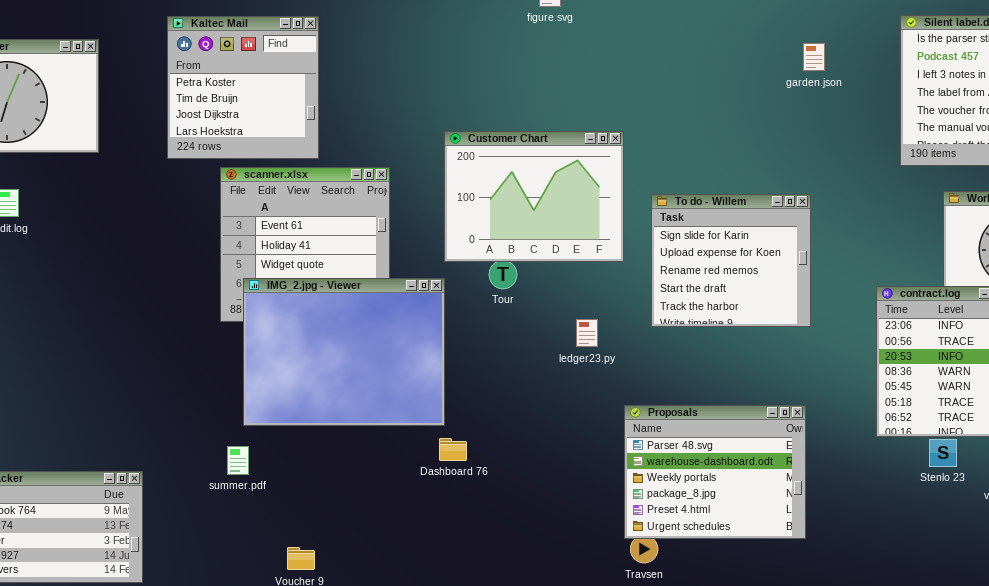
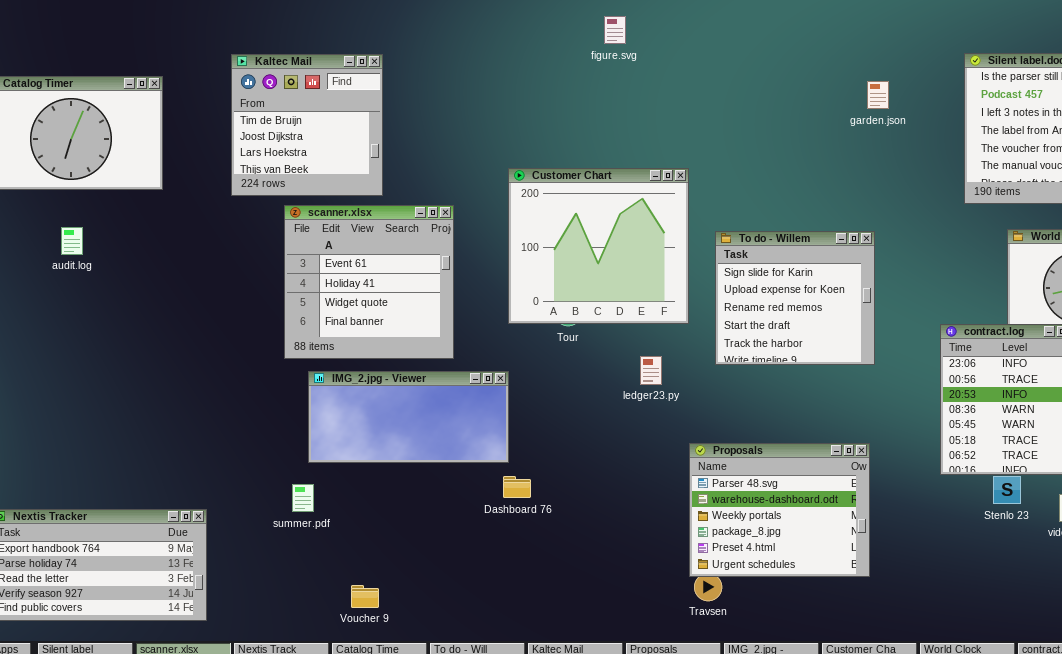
Kaltec Mail: [167,16,319,159] -> [231,54,383,196], scrolled down 1 row
Customer Chart: [444,131,624,262] -> [508,168,689,324], resized
IMG_2.jpg - Viewer: [243,278,445,426] -> [308,371,509,463], resized

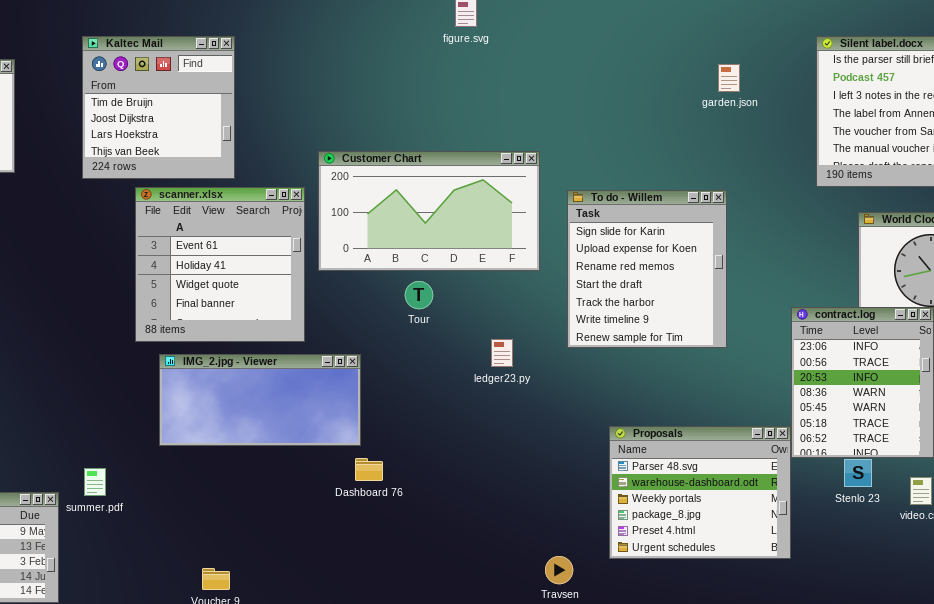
Customer Chart: [508,168,689,324] -> [318,151,540,271], resized
To do - Willem: [715,231,875,365] -> [567,190,727,348], resized
Proposals: [689,443,870,577] -> [609,426,791,559], moved
summer.pdf: [292,484,314,512] -> [84,468,106,496], moved

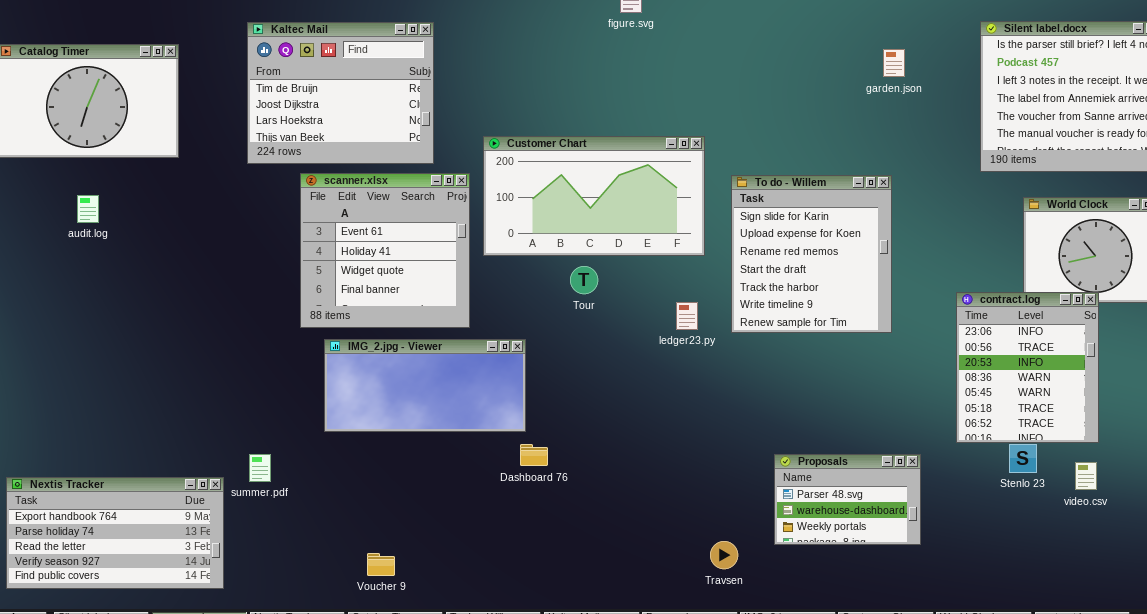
Kaltec Mail: [82,36,235,179] -> [247,22,434,164], resized
ledger23.py: [491,339,513,367] -> [676,302,698,330], moved
Proposals: [609,426,791,559] -> [774,454,921,545], resized

